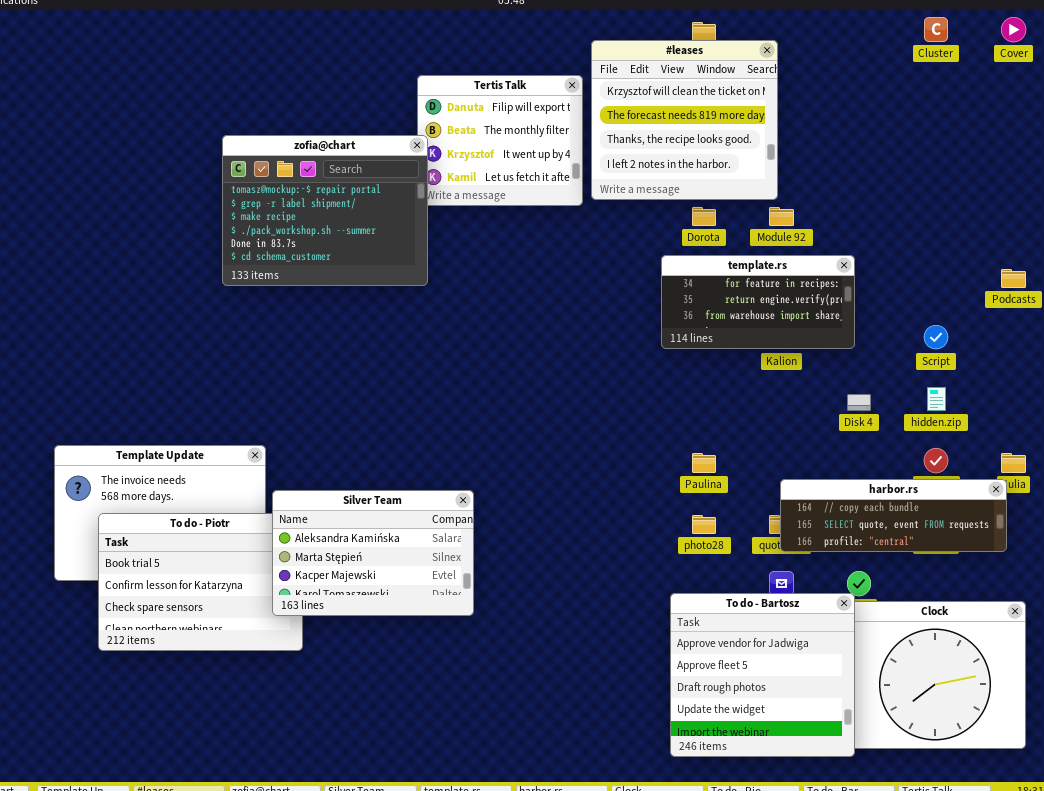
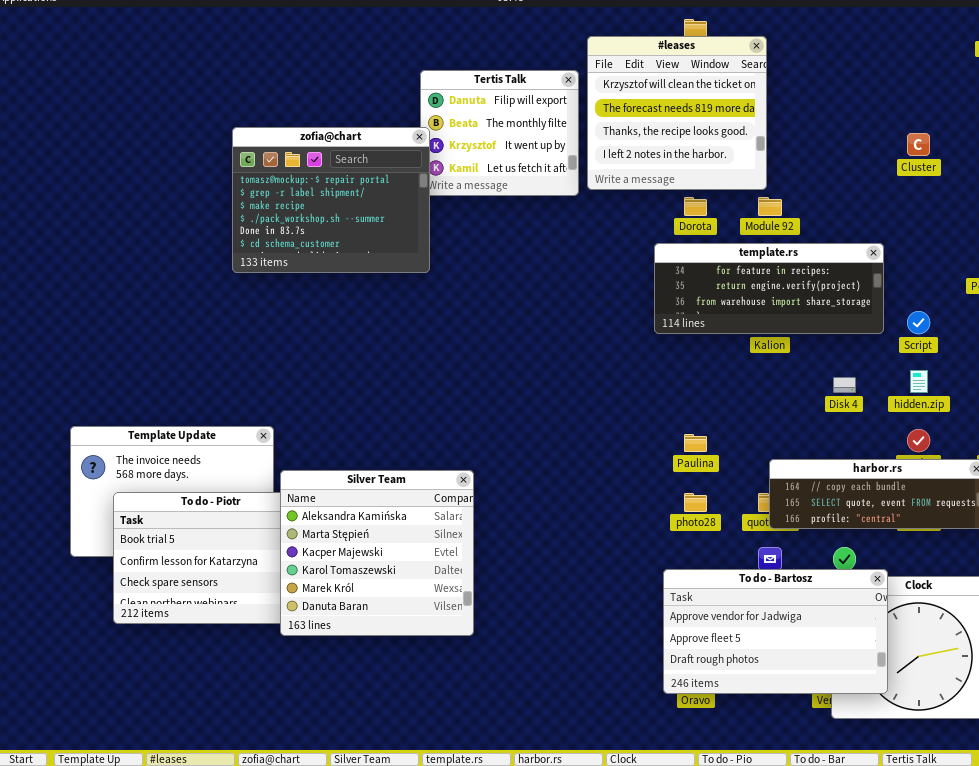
Cluster: [924,17,948,42] -> [907,133,930,156], moved
template.rs: [661,255,855,349] -> [654,243,884,334], resized
Silver Team: [272,490,474,616] -> [280,470,474,636], resized
To do - Bartosz: [670,593,855,757] -> [663,569,888,694], resized

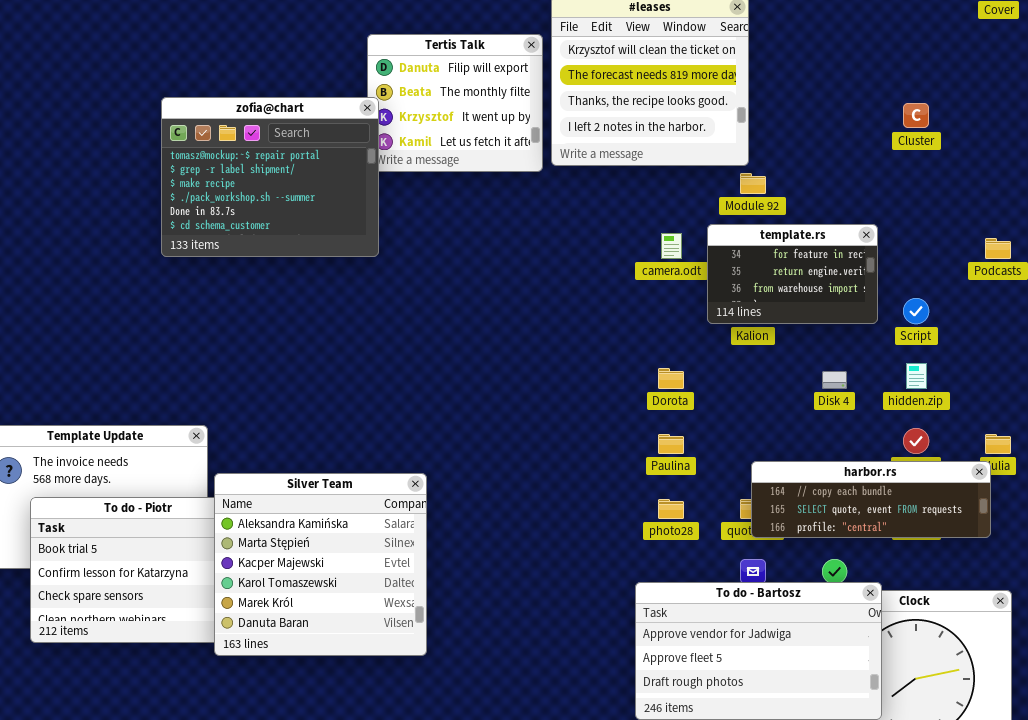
Dorota: [684,197,707,216] -> [658,368,684,389], moved
template.rs: [654,243,884,334] -> [707,224,878,324], resized

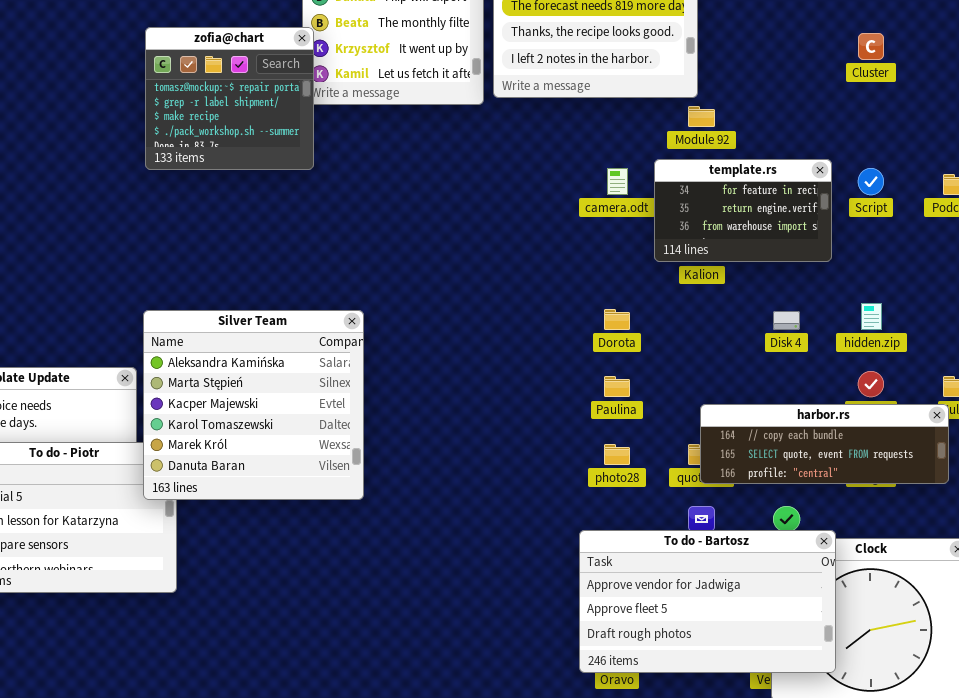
zofia@chart: [161,97,379,257] -> [145,27,314,170], resized
Script: [903,298,929,324] -> [858,168,884,195], moved
Silver Team: [214,473,427,656] -> [143,310,364,500], moved

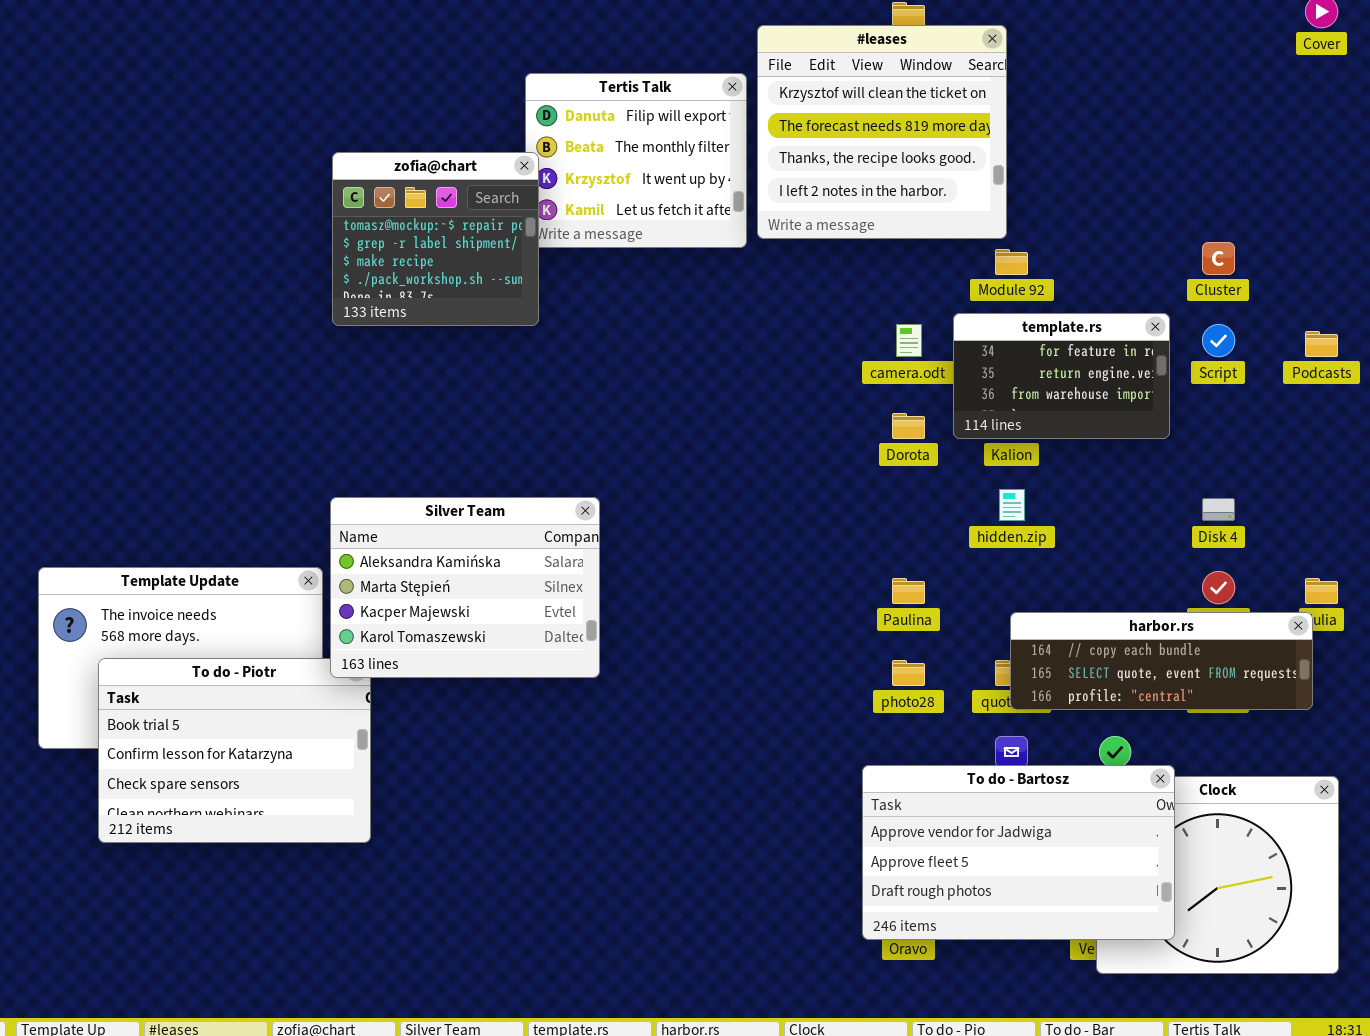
Cluster: [858,33,884,60] -> [1202,242,1235,275], moved
hidden.zip: [861,303,882,330] -> [999,489,1025,521], moved
Dorota: [604,309,630,330] -> [892,413,925,439], moved
Silver Team: [143,310,364,500] -> [330,497,600,678], resized
Disk 4: [773,311,800,330] -> [1202,498,1235,521], moved

